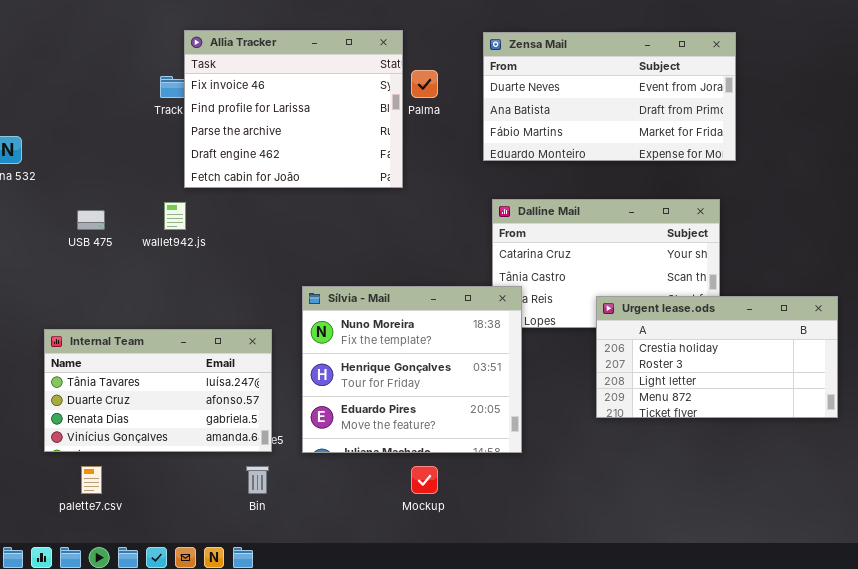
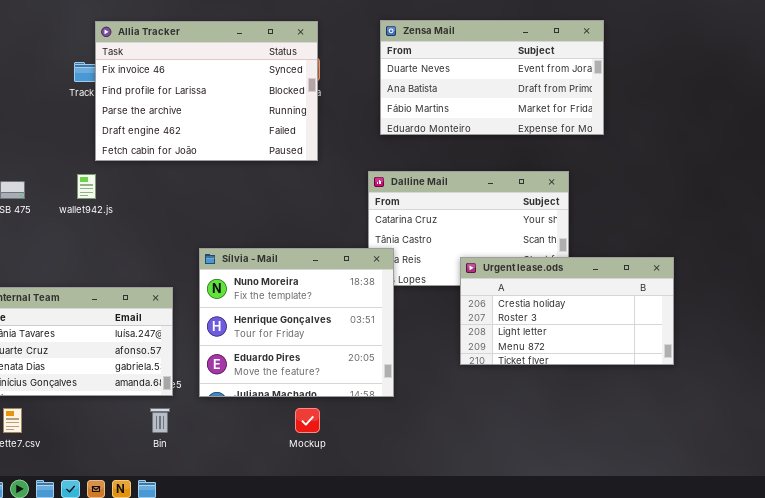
Allia Tracker: [184,30,403,188] -> [95,21,318,161], resized
Zensa Mail: [483,32,736,161] -> [380,20,604,135], moved

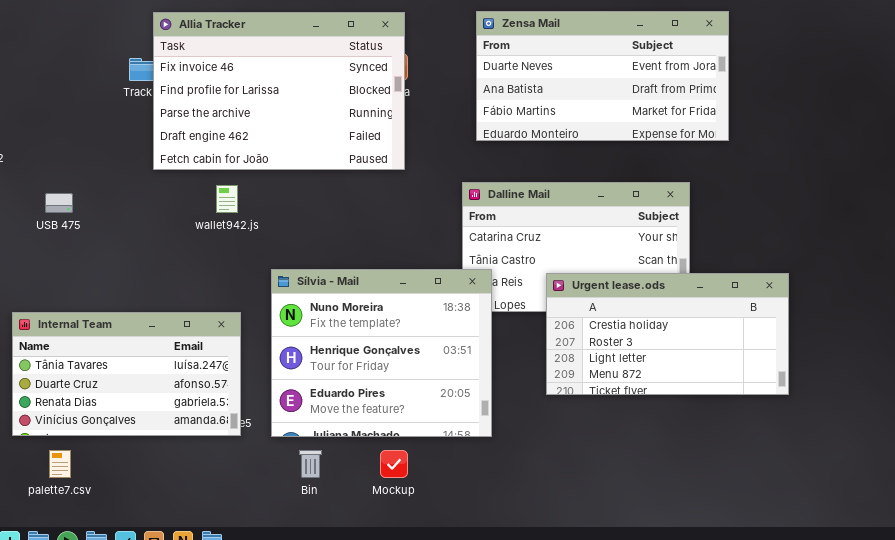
wallet942.js: [77,174,96,199] -> [216,185,238,213], moved
Urgent lease.ods: [460,257,674,365] -> [546,273,789,395], moved
Bin: [150,408,170,433] -> [299,450,322,478], moved

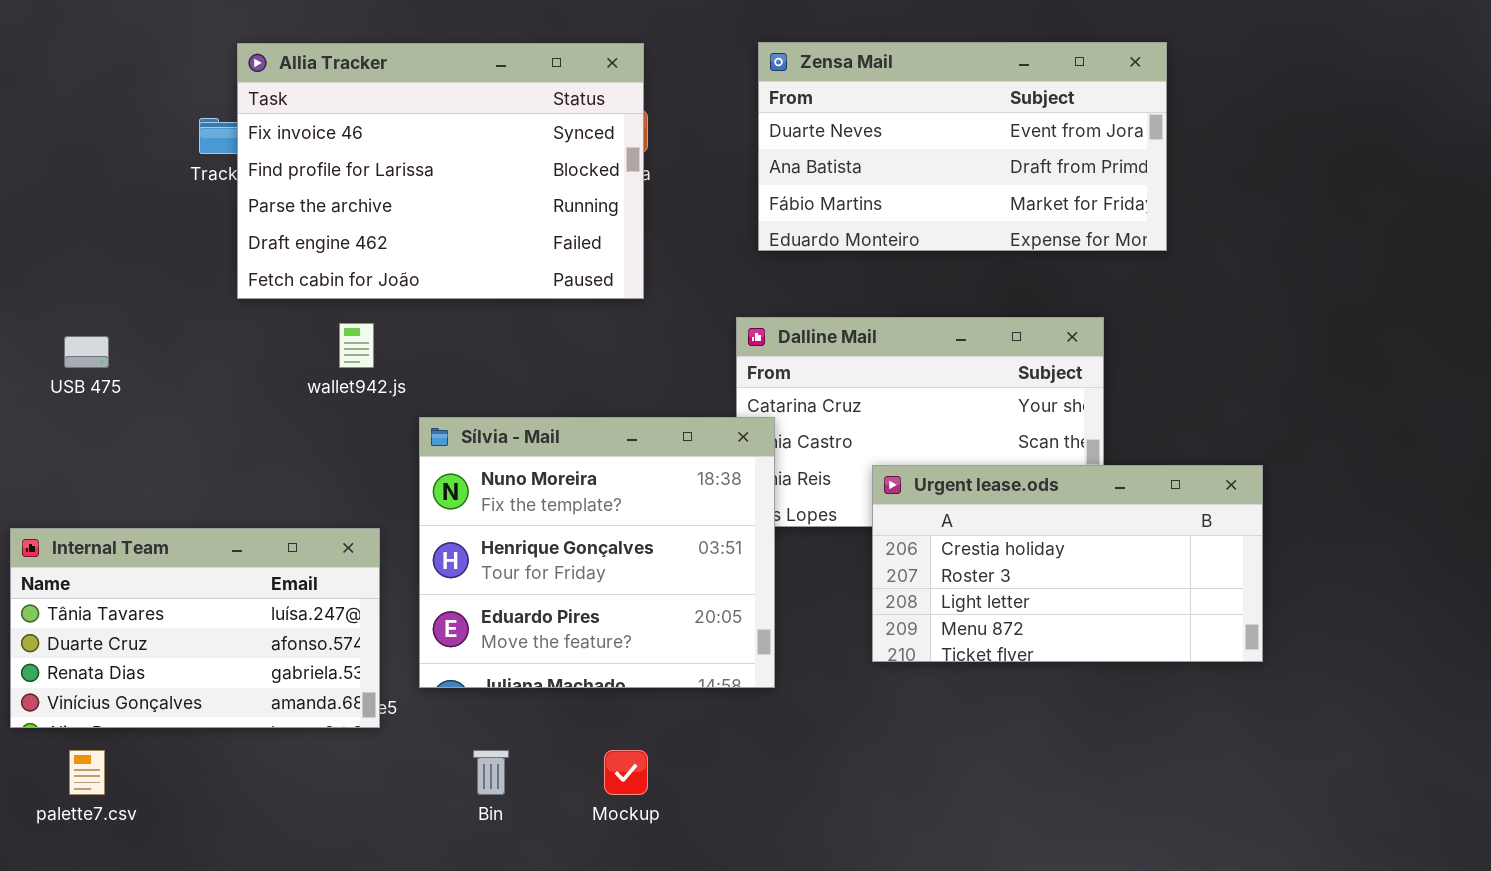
Sílvia - Mail: [271,269,492,437] -> [419,417,775,688], moved

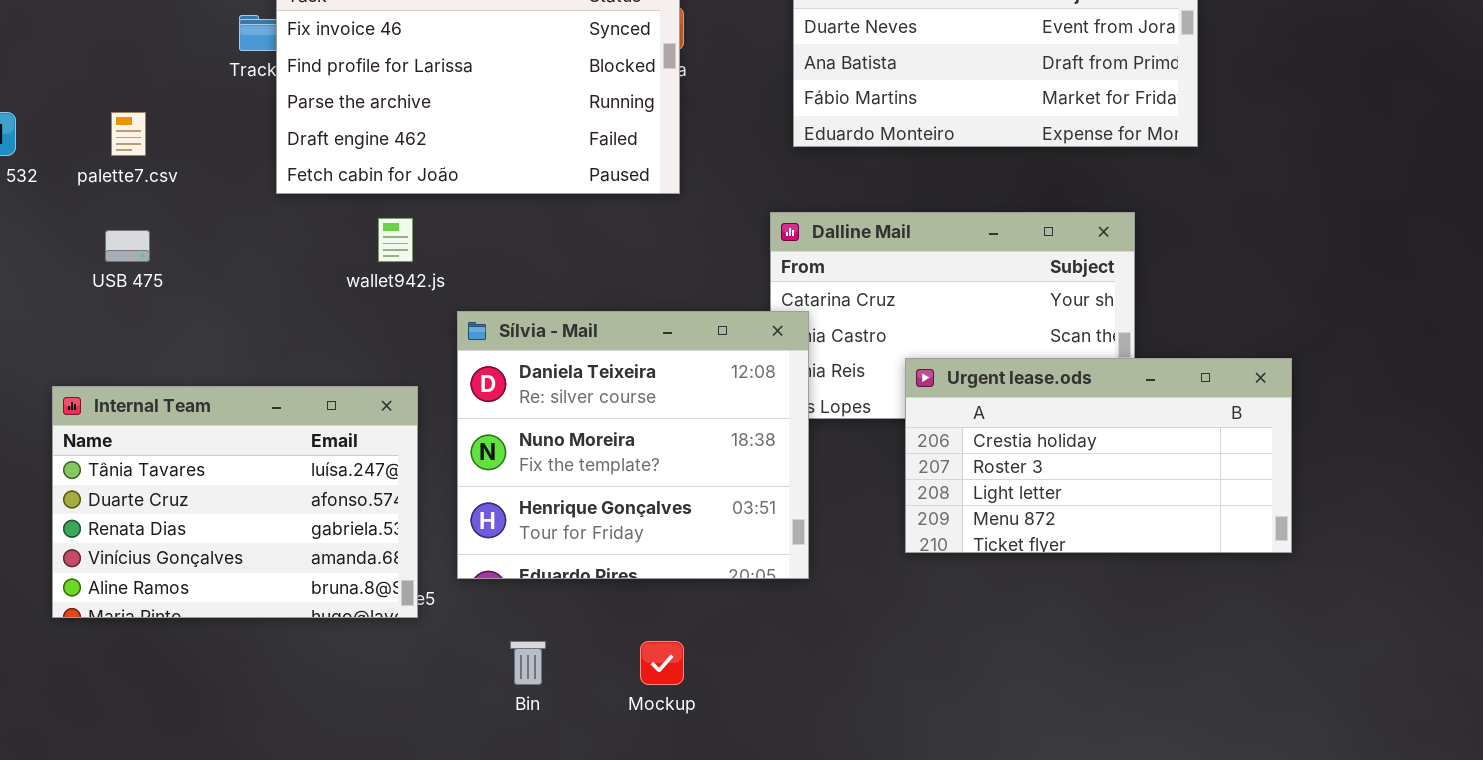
Sílvia - Mail: [419,417,775,688] -> [457,311,809,579], scrolled up 1 row
Internal Team: [10,528,380,728] -> [52,386,418,618], resized
palette7.csv: [69,750,105,795] -> [111,112,146,156], moved

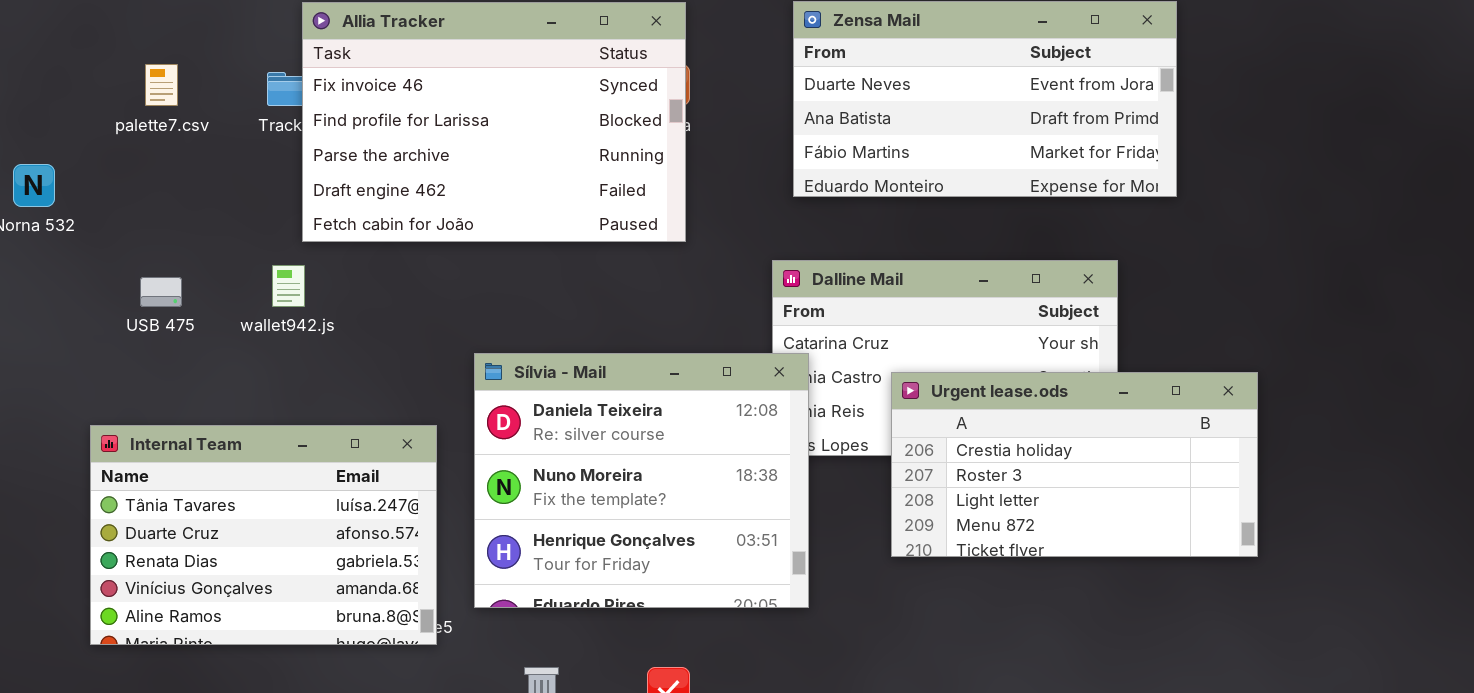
palette7.csv: [111,112,146,156] -> [145,64,178,106], moved
wallet942.js: [378,218,413,262] -> [272,265,305,307], moved
Urgent lease.ods: [905,358,1292,553] -> [891,372,1258,557], moved

